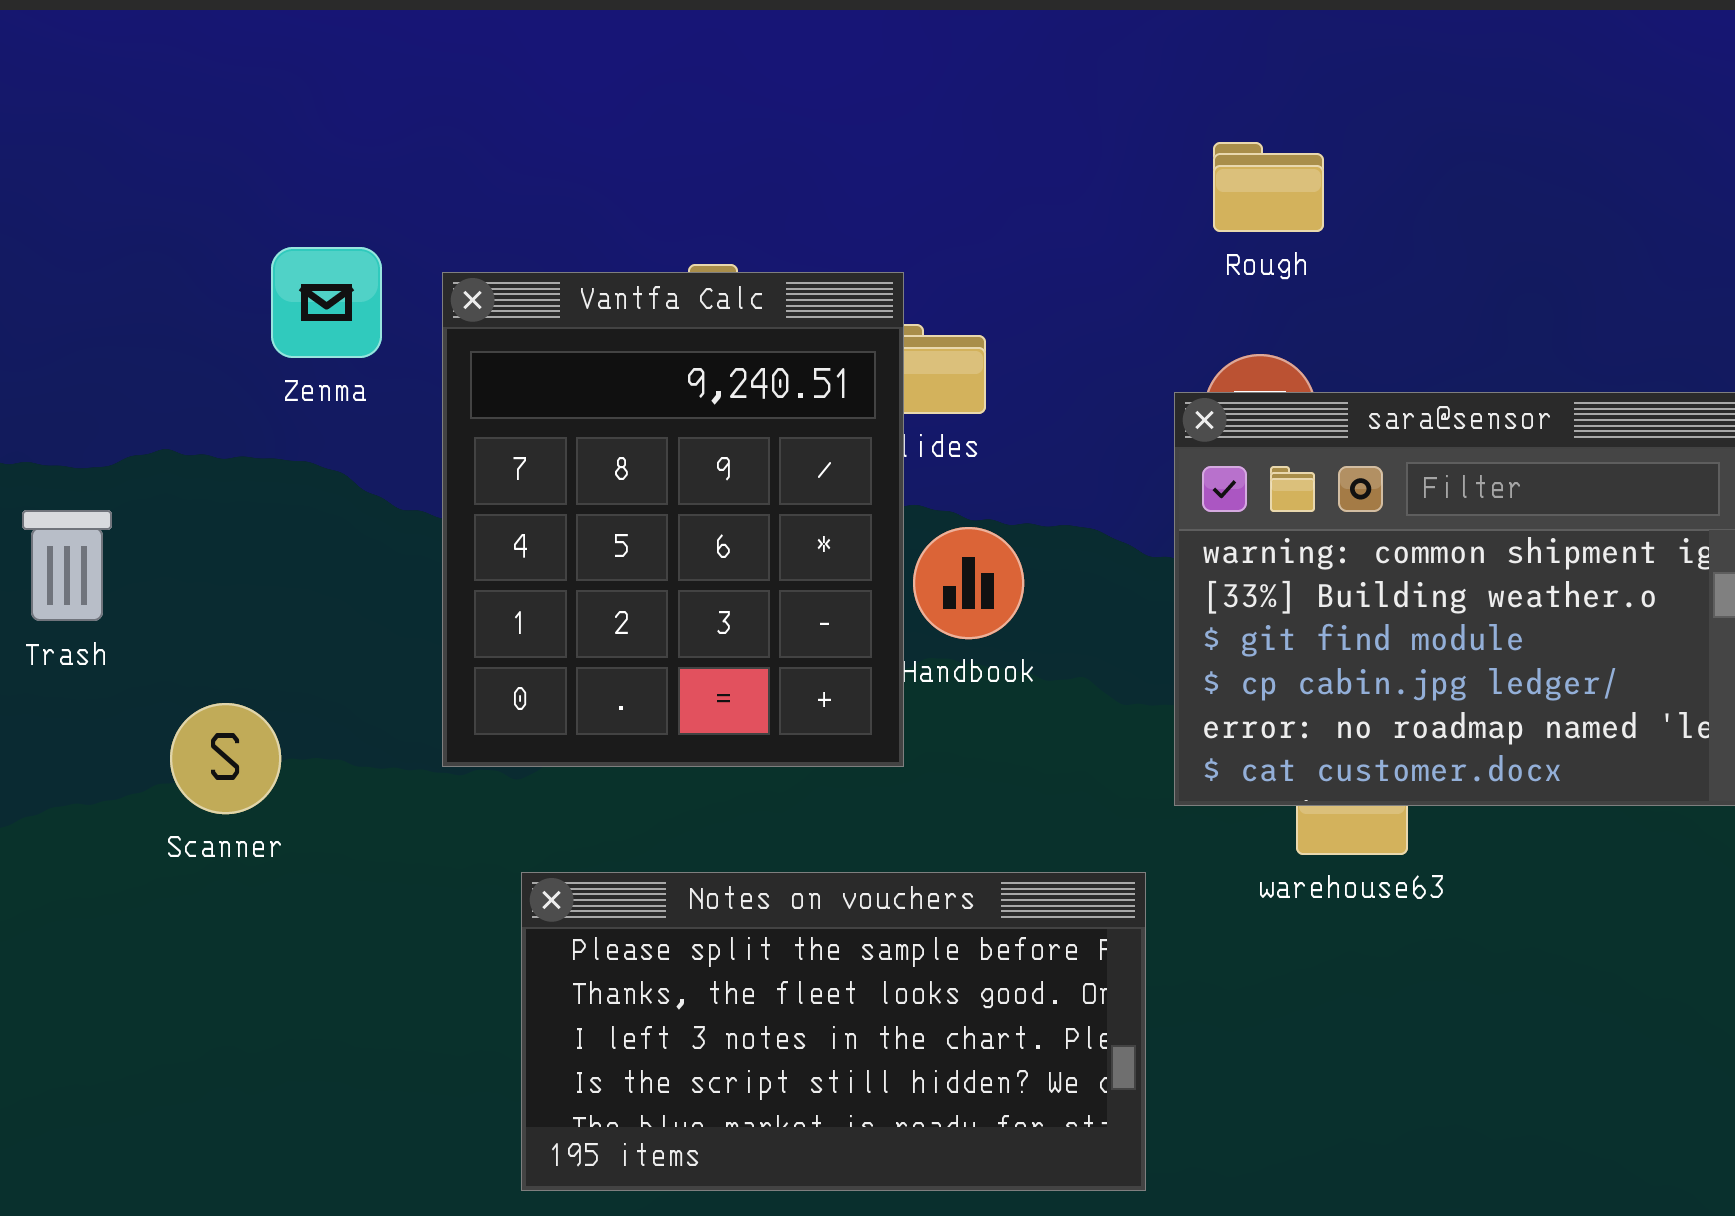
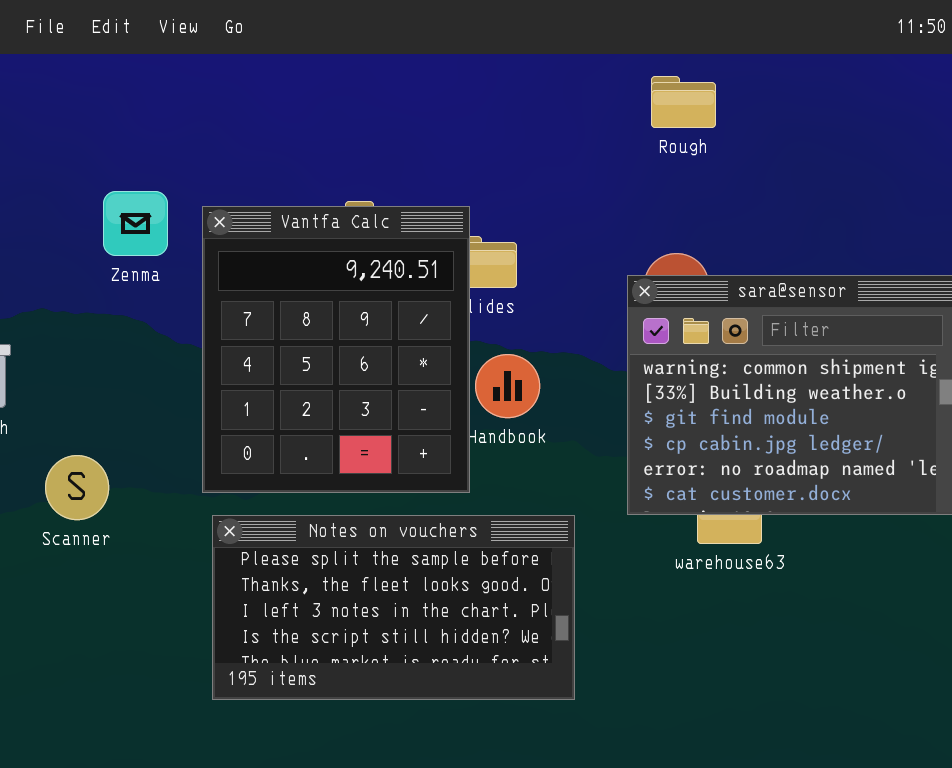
Rough: [1213,142,1324,232] -> [651,76,716,128], moved
Notes on vouchers: [521,872,1146,1191] -> [212,515,575,700], moved

